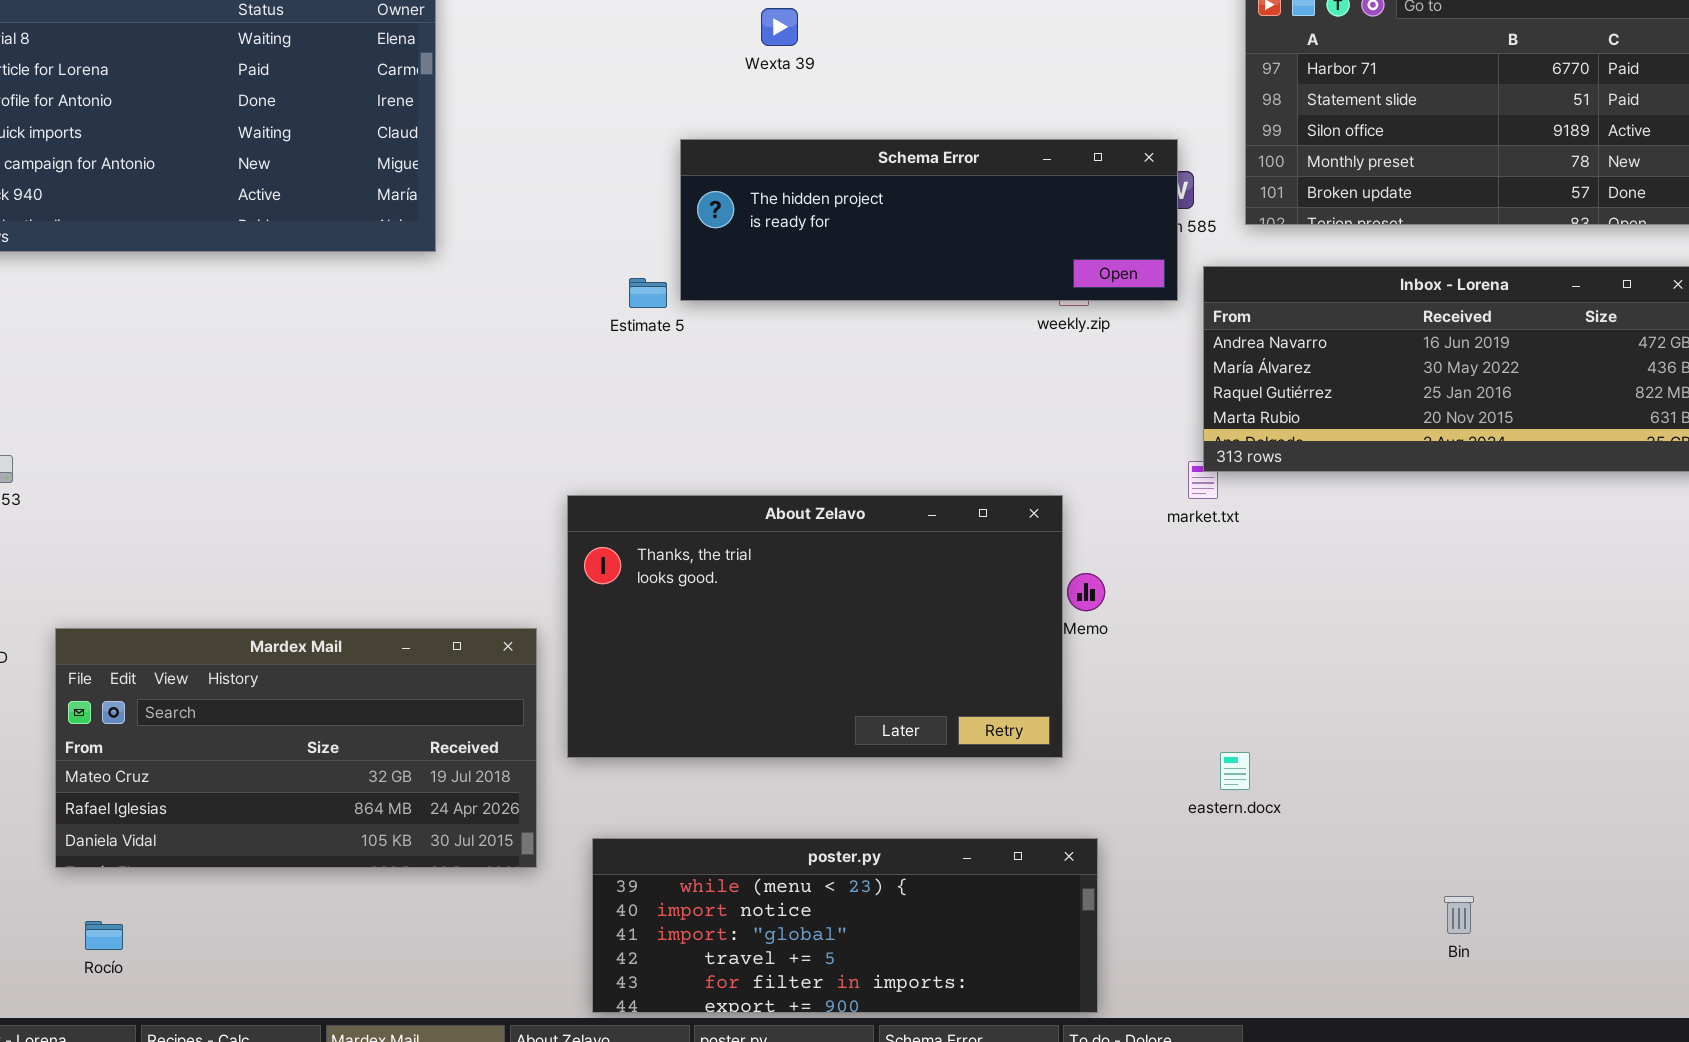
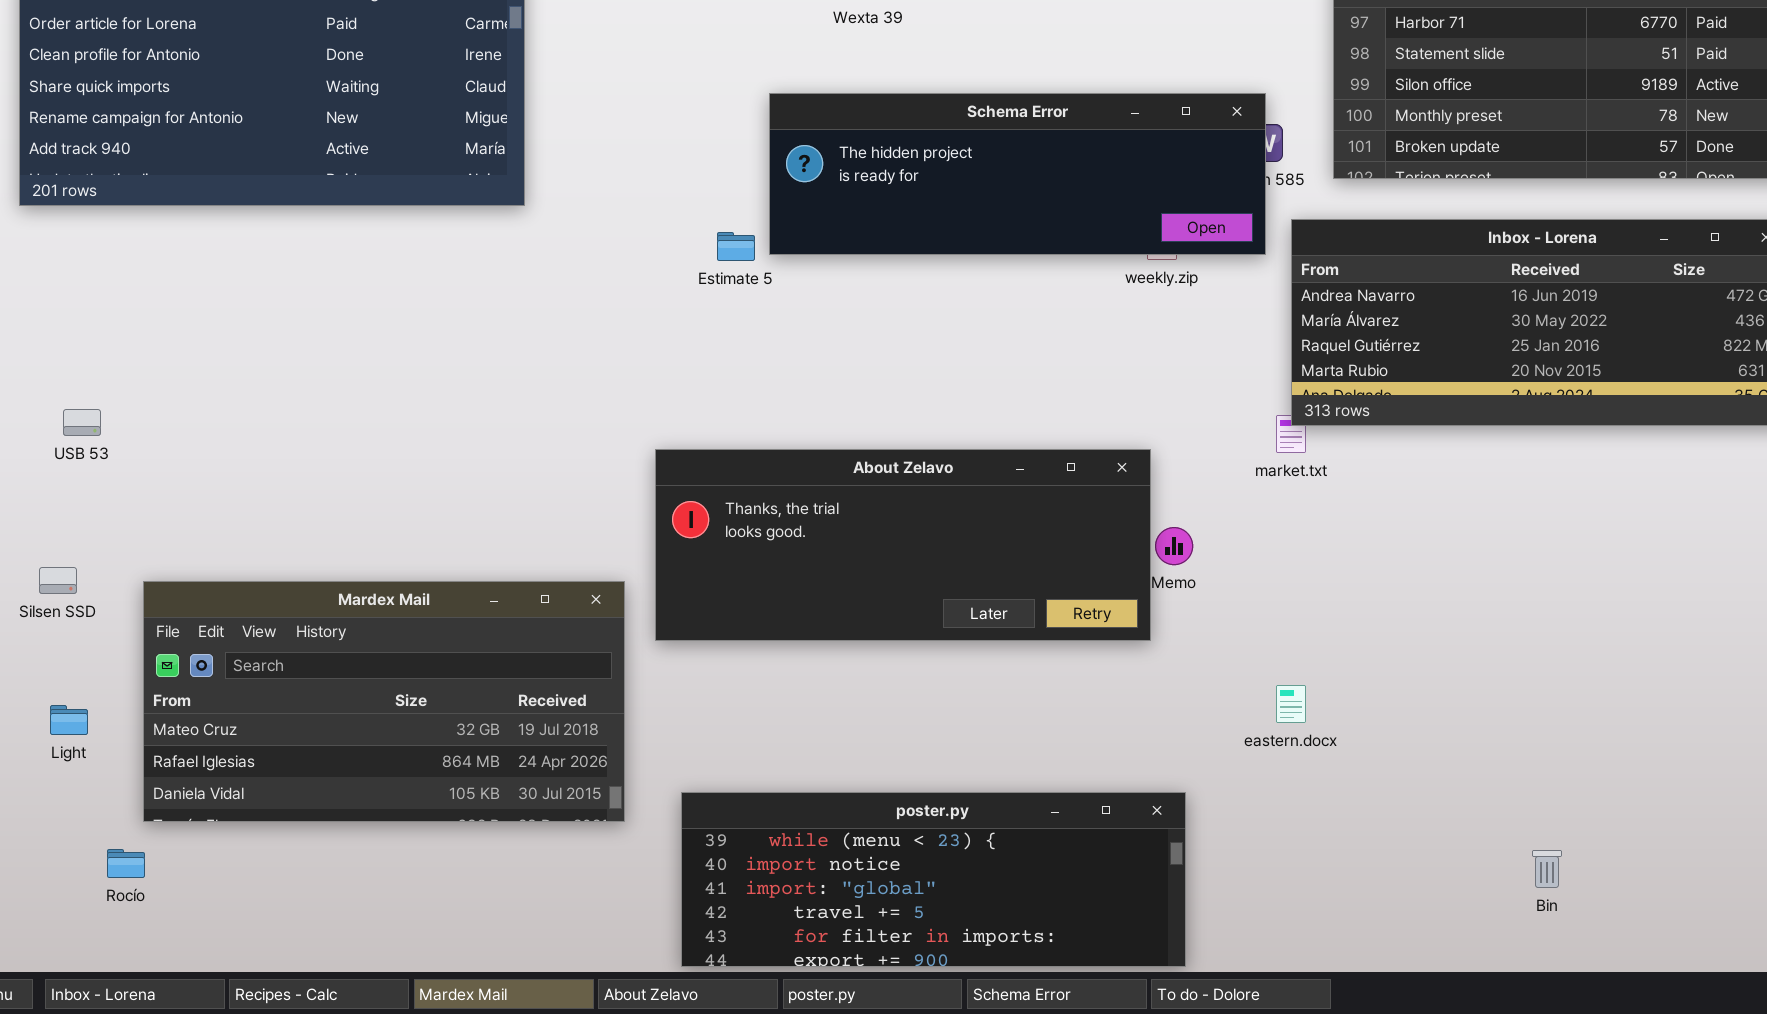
About Zelavo: [567,495,1063,758] -> [655,449,1151,641], resized
eastern.docx: [1220,752,1250,790] -> [1276,685,1306,723], moved
Rocío: [85,921,123,950] -> [107,849,145,878], moved

